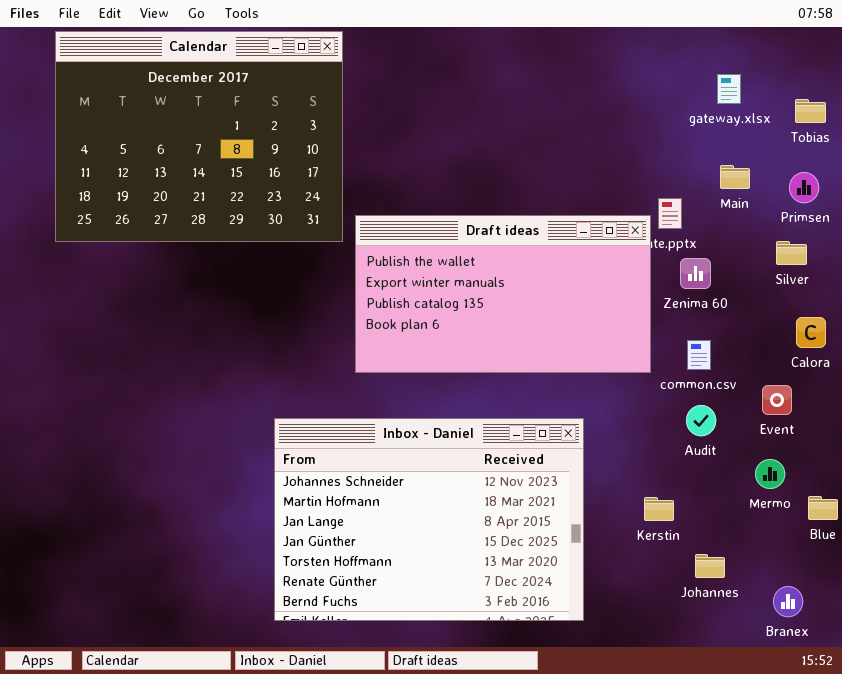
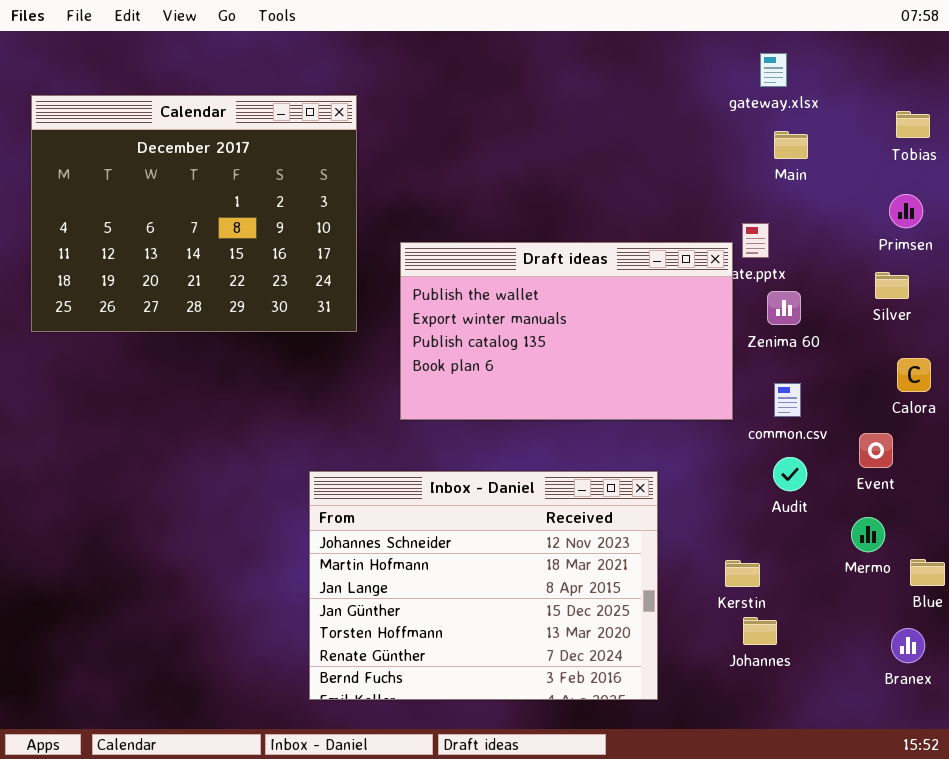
Calendar: [55,31,343,242] -> [31,95,357,332], moved
gateway.xlsx: [717,74,741,104] -> [760,53,787,87], moved
Main: [720,165,750,189] -> [774,131,808,159], moved
Johannes: [695,554,725,578] -> [743,617,777,645], moved
Branex: [773,586,803,617] -> [891,628,925,663], moved

